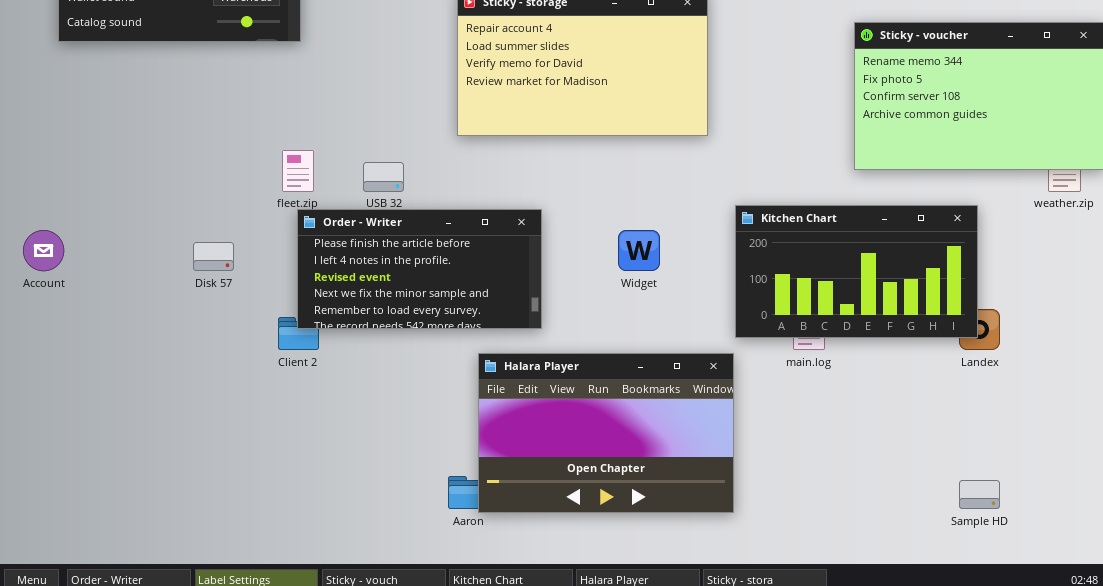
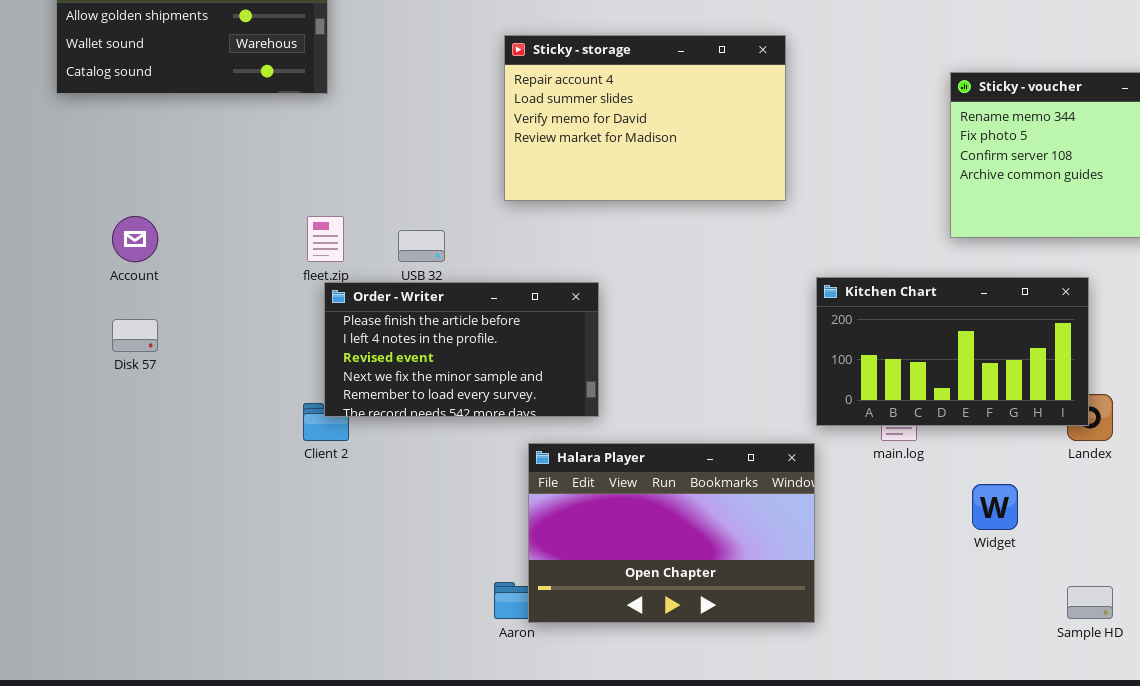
Account: [23,230,64,271] -> [112,216,158,262], moved
Widget: [618,230,660,271] -> [972,484,1018,530], moved
Disk 57: [193,242,234,271] -> [112,319,158,352], moved

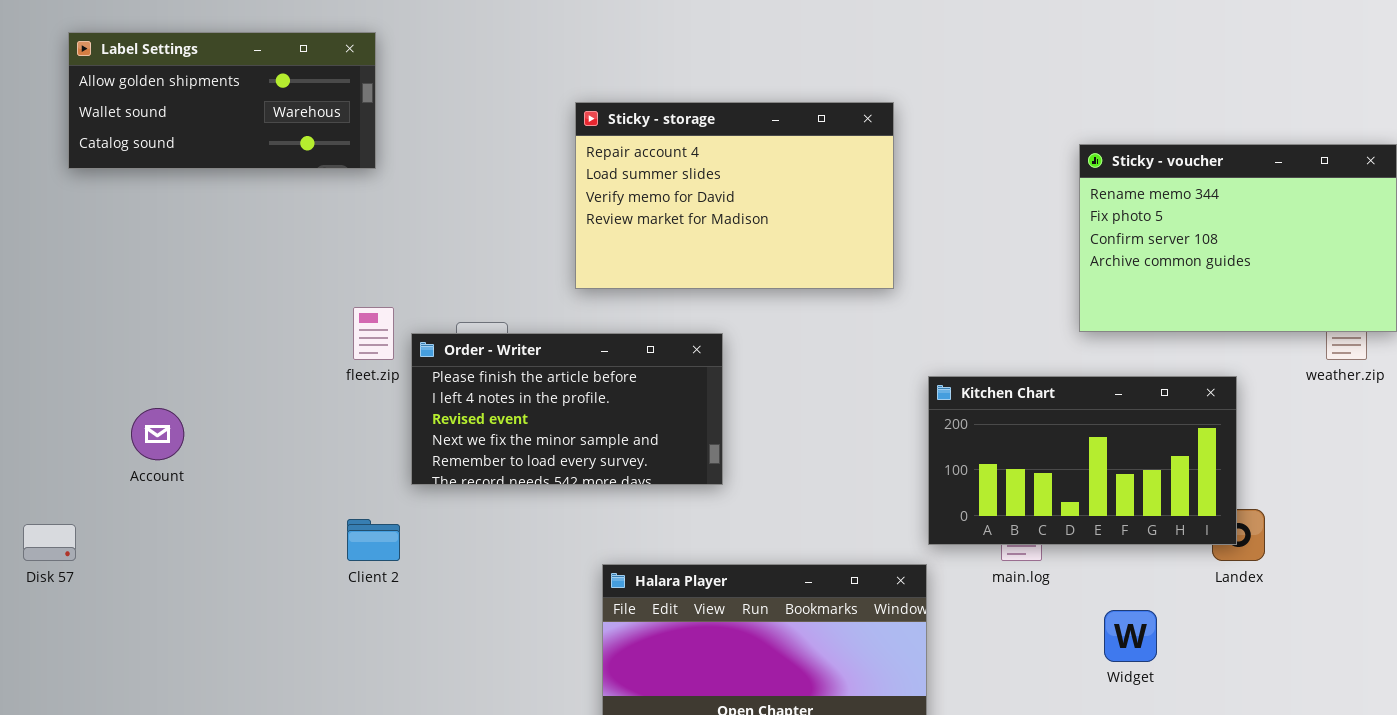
Account: [112,216,158,262] -> [131,408,184,460], moved
Order - Writer: [324,282,599,417] -> [411,333,723,485], moved
Disk 57: [112,319,158,352] -> [23,524,76,561], moved

